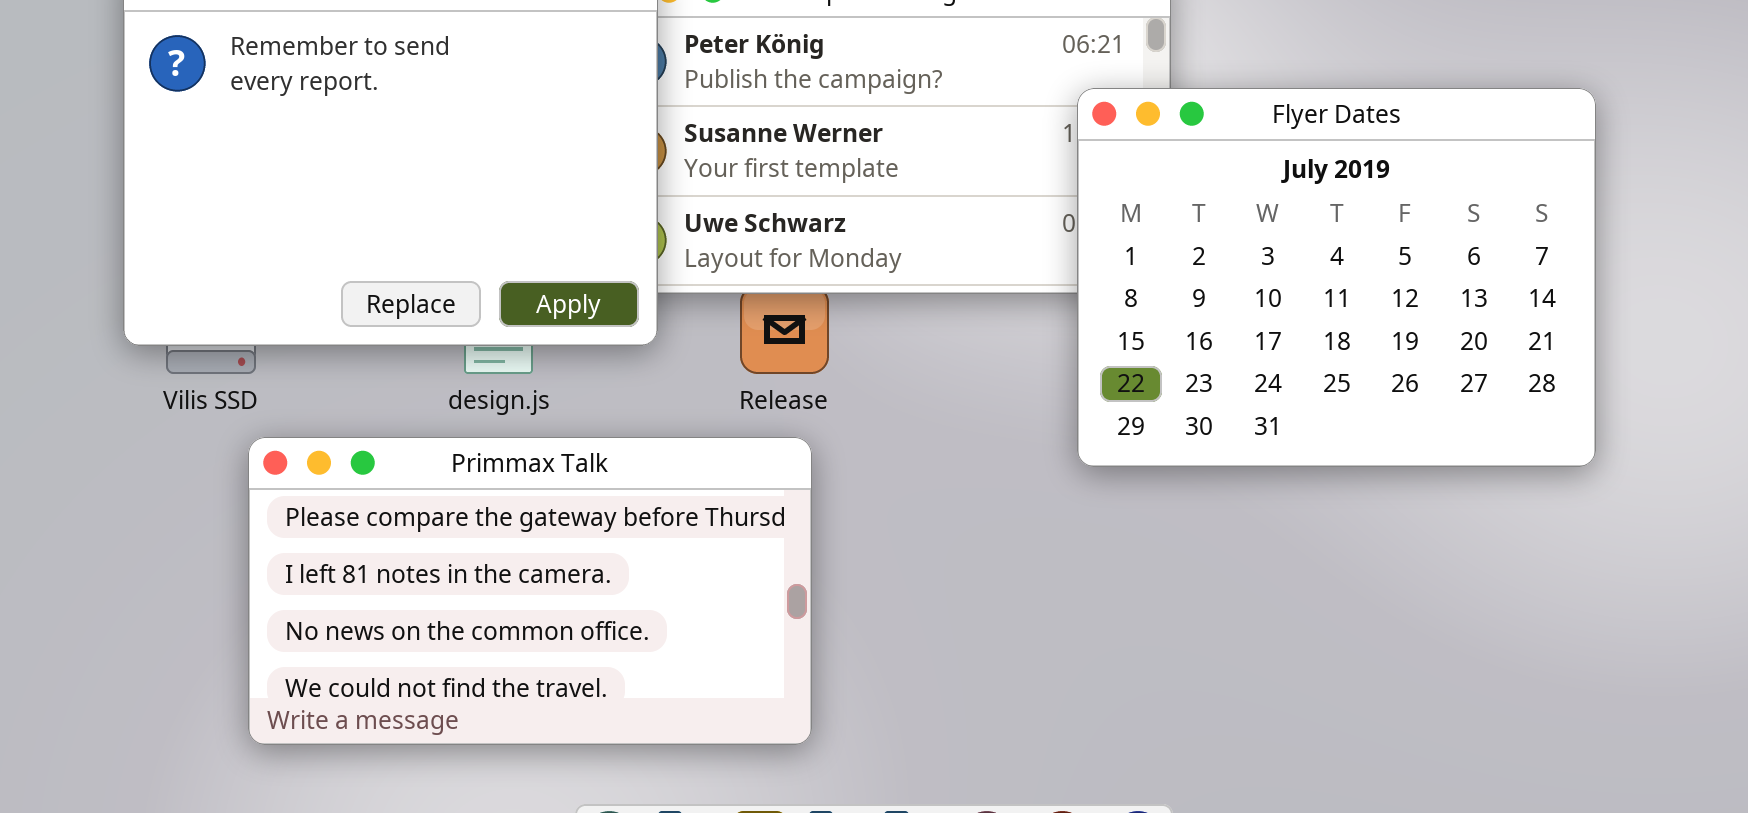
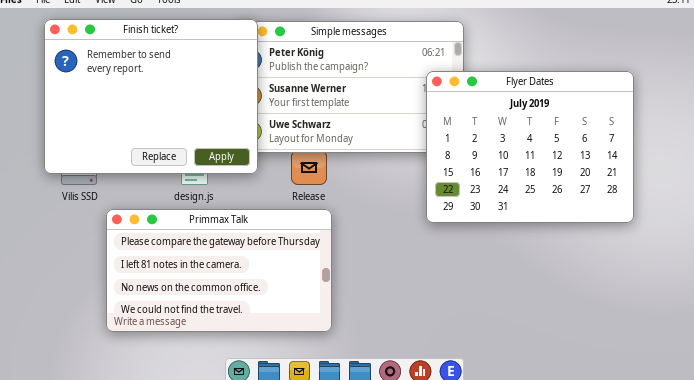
Primmax Talk: [248,437,812,745] -> [106,209,332,332], moved

